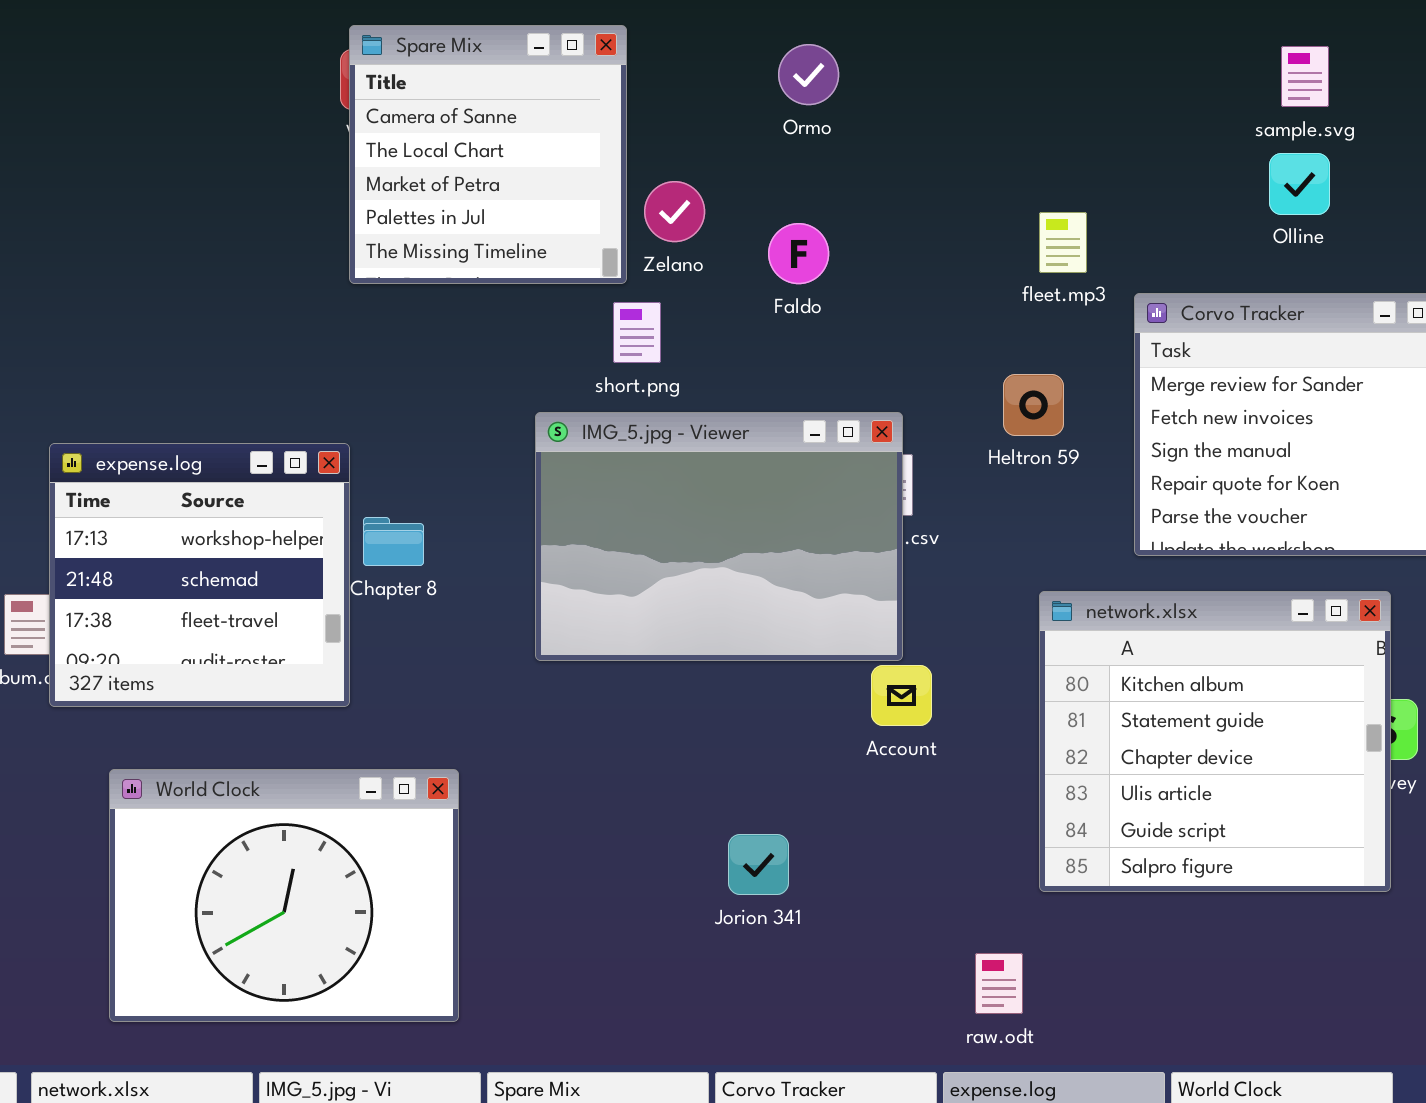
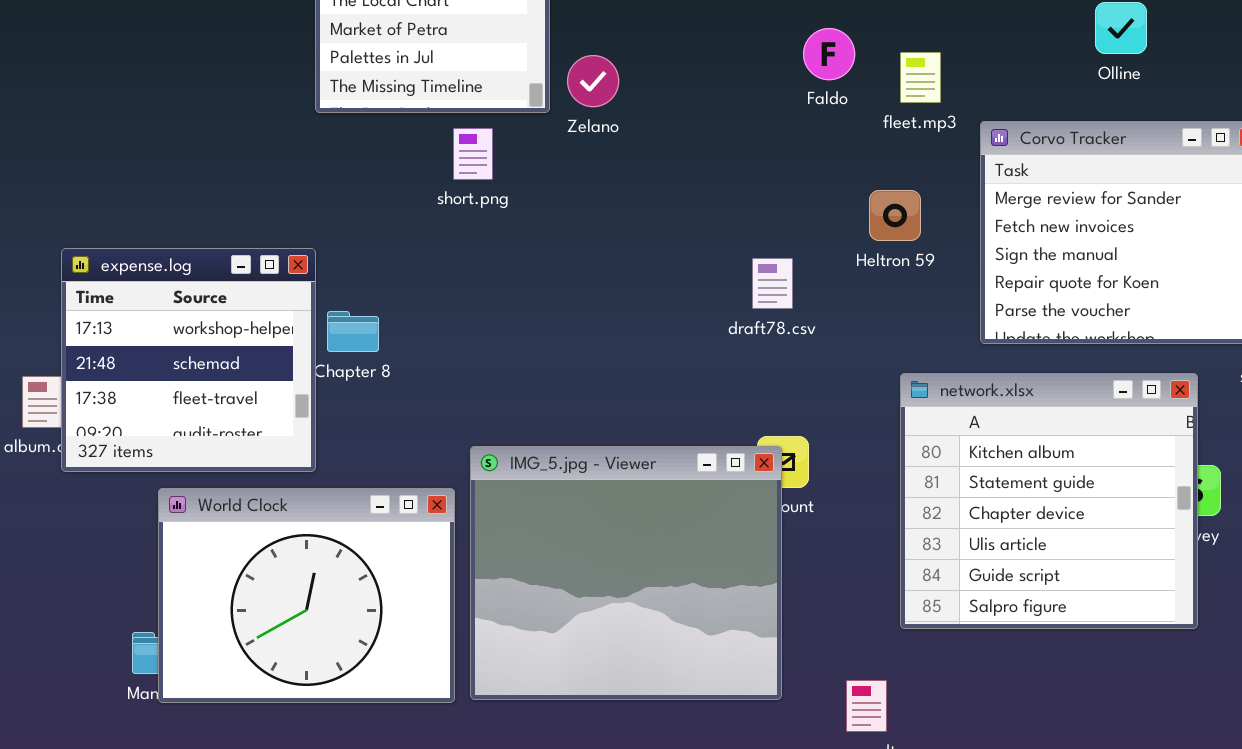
Zelano: [644,181,705,242] -> [567,55,619,107], moved
Faldo: [768,223,829,284] -> [803,28,855,80], moved
short.png: [613,302,661,363] -> [453,128,493,180], moved
IMG_5.jpg - Viewer: [535,412,903,661] -> [470,446,782,700], moved, resized
World Clock: [109,769,459,1022] -> [158,488,455,703], moved

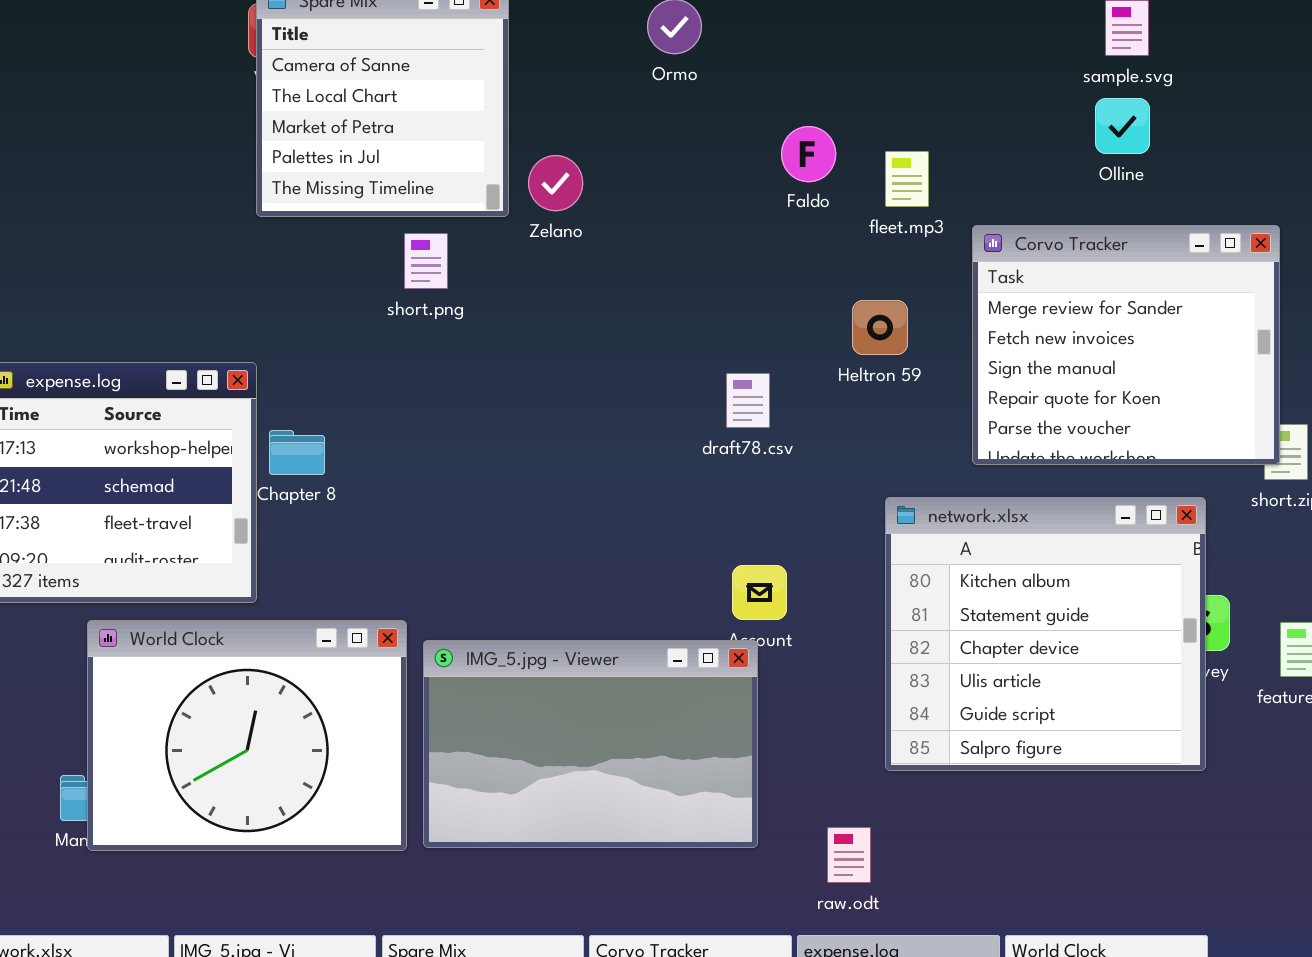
IMG_5.jpg - Viewer: [470,446,782,700] -> [423,640,758,848], resized

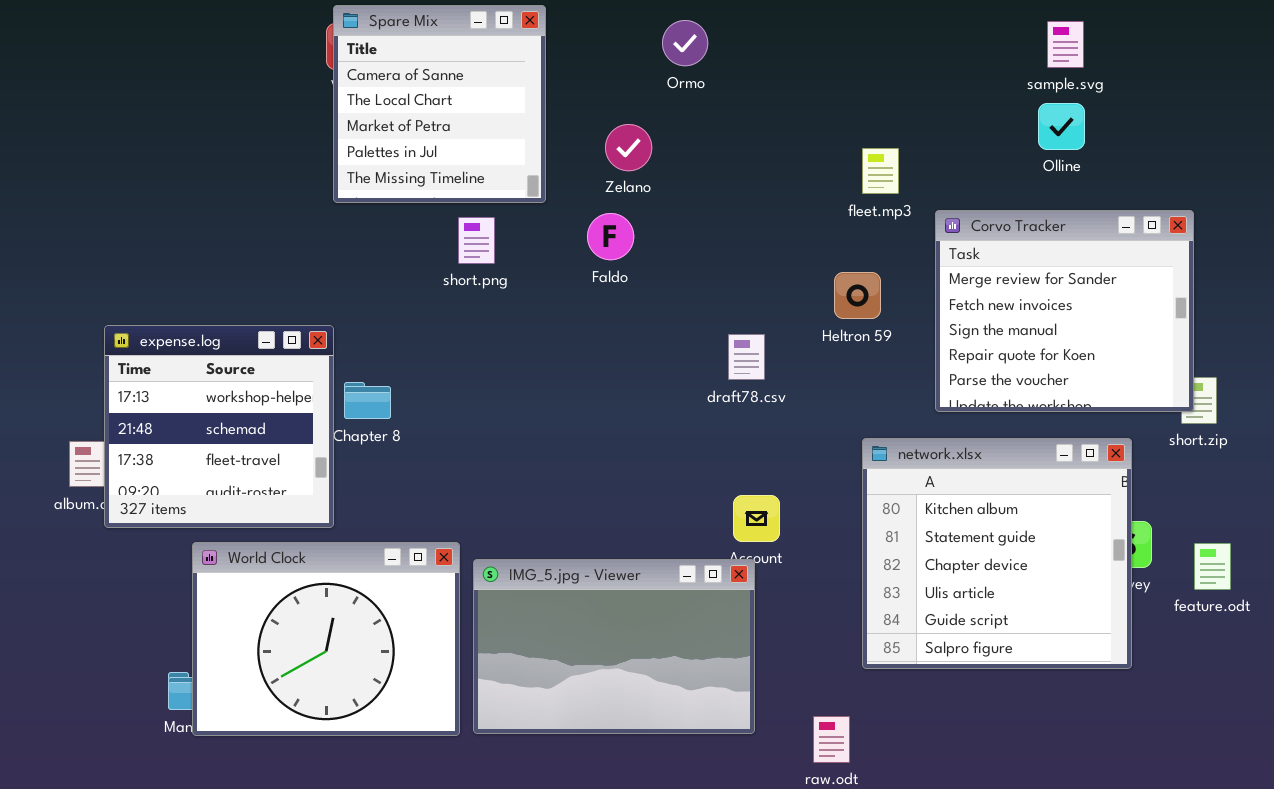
Faldo: [781,126,836,182] -> [587,213,634,260], moved
Zelano: [528,155,583,211] -> [605,124,652,171], moved

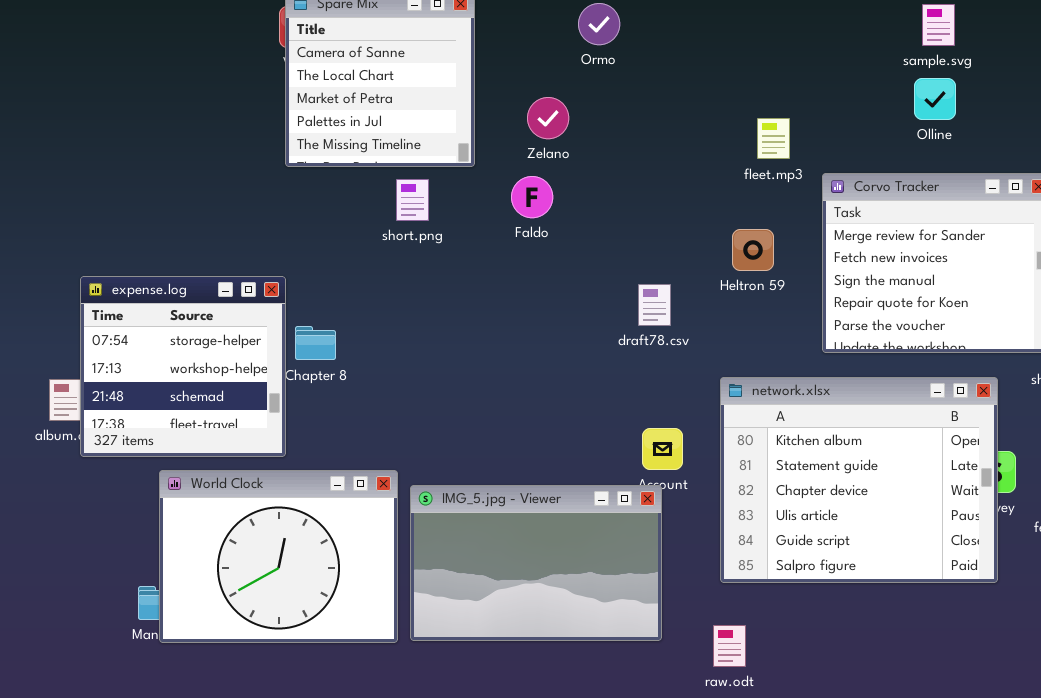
expense.log: [104,325,334,528] -> [80,276,286,457], scrolled up 1 row
network.xlsx: [862,438,1132,669] -> [720,377,998,583], resized

